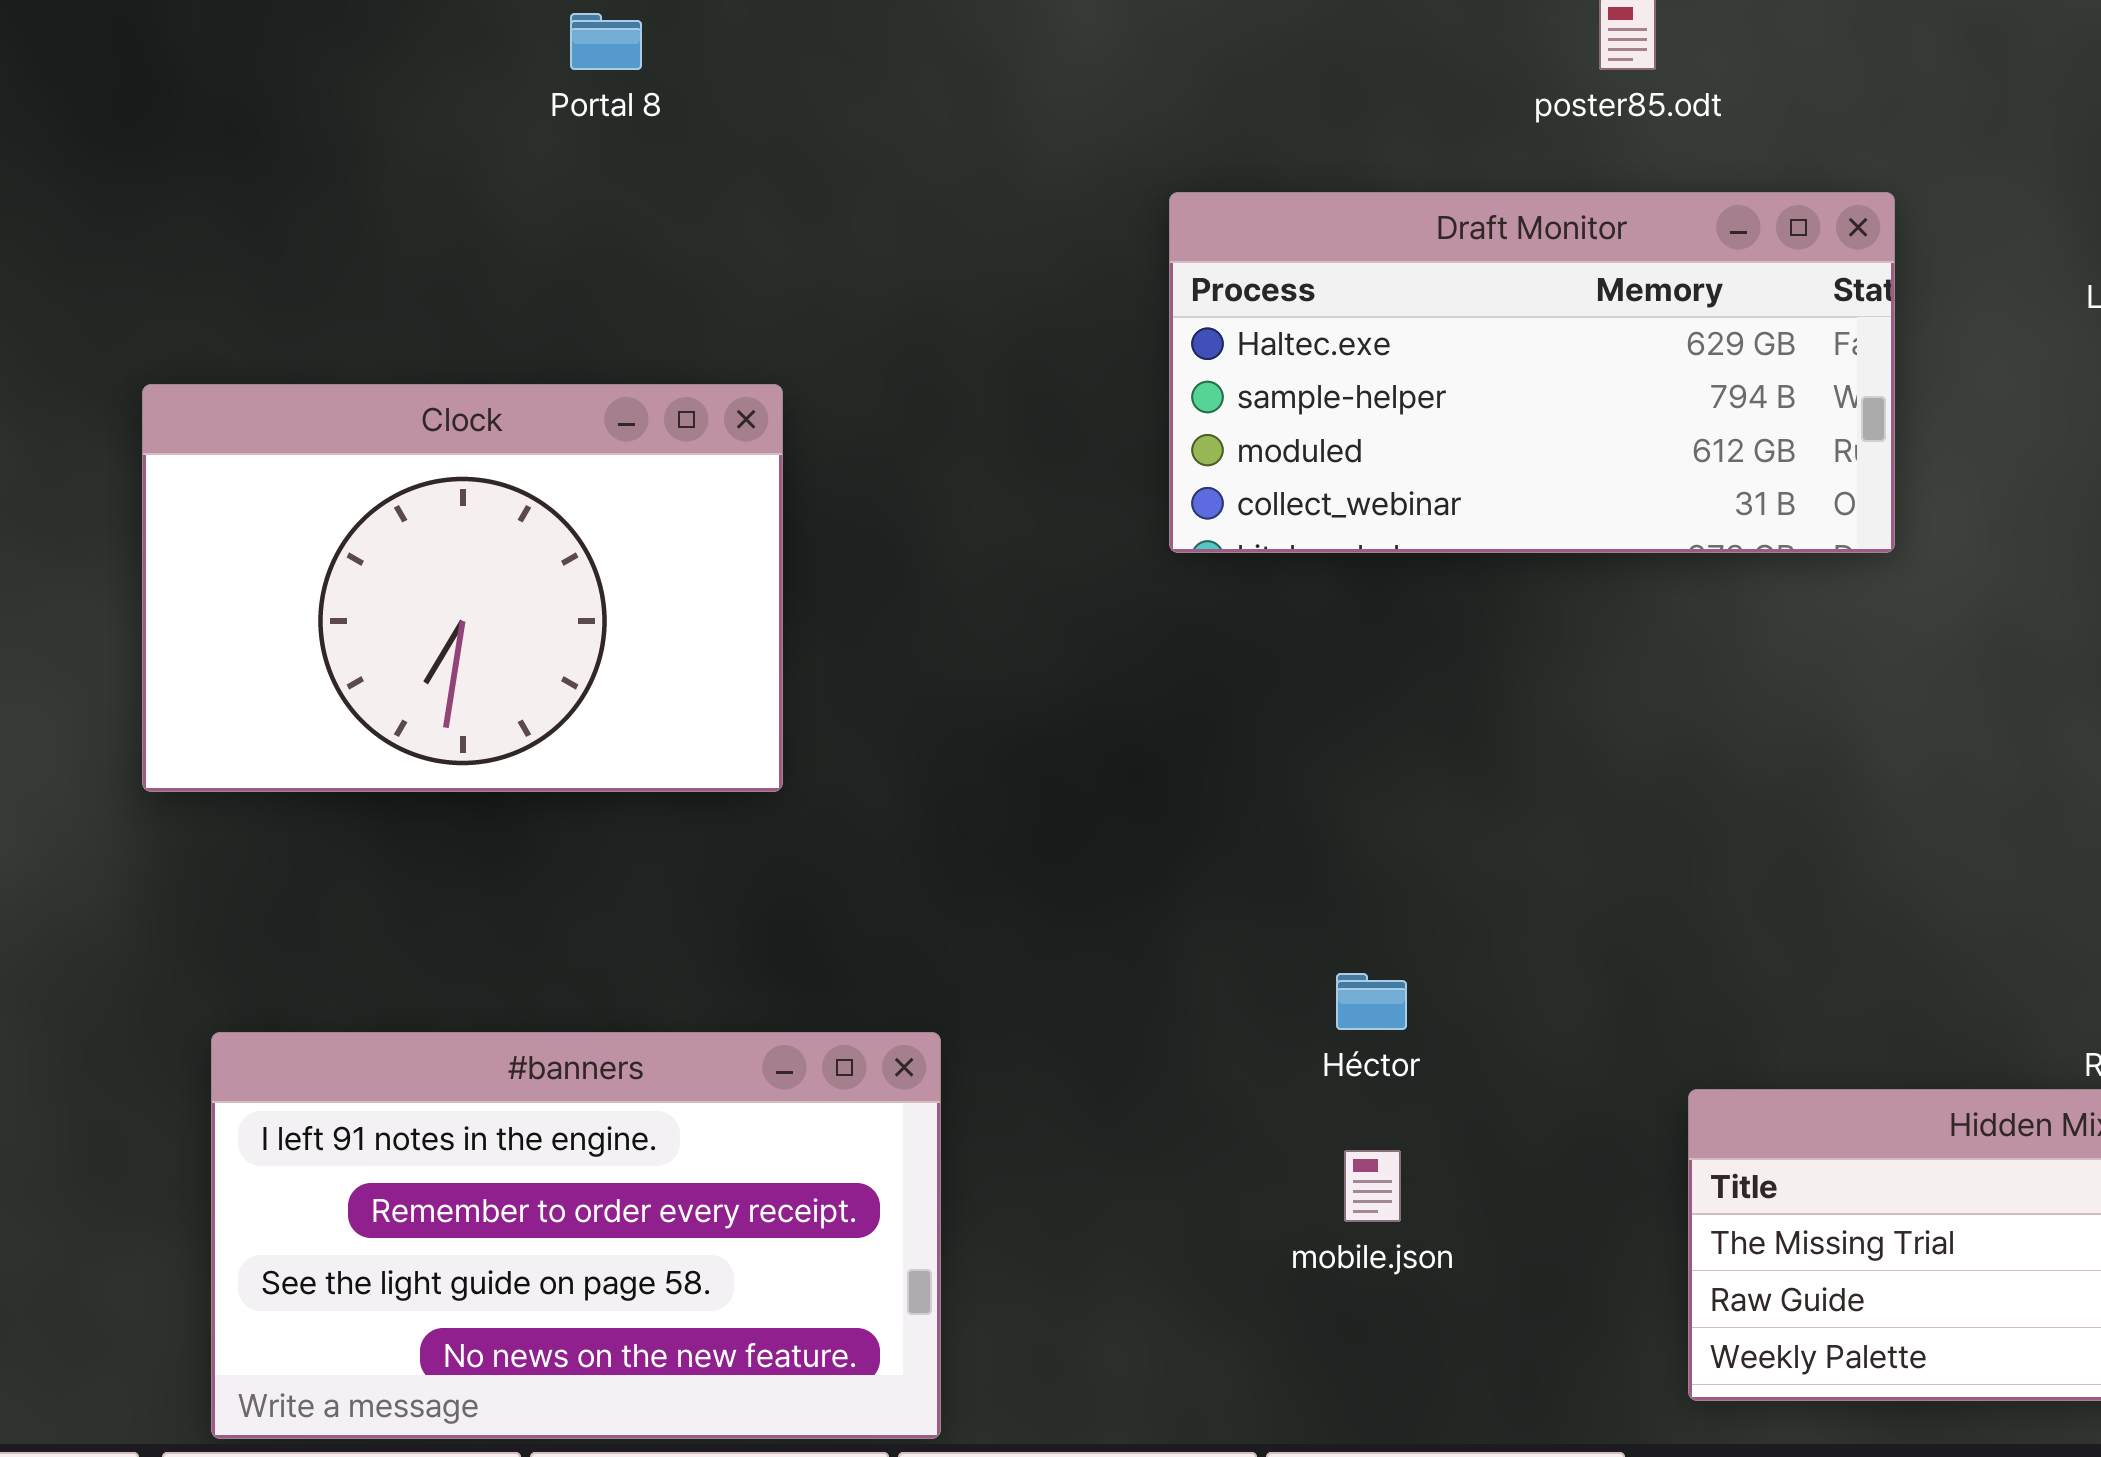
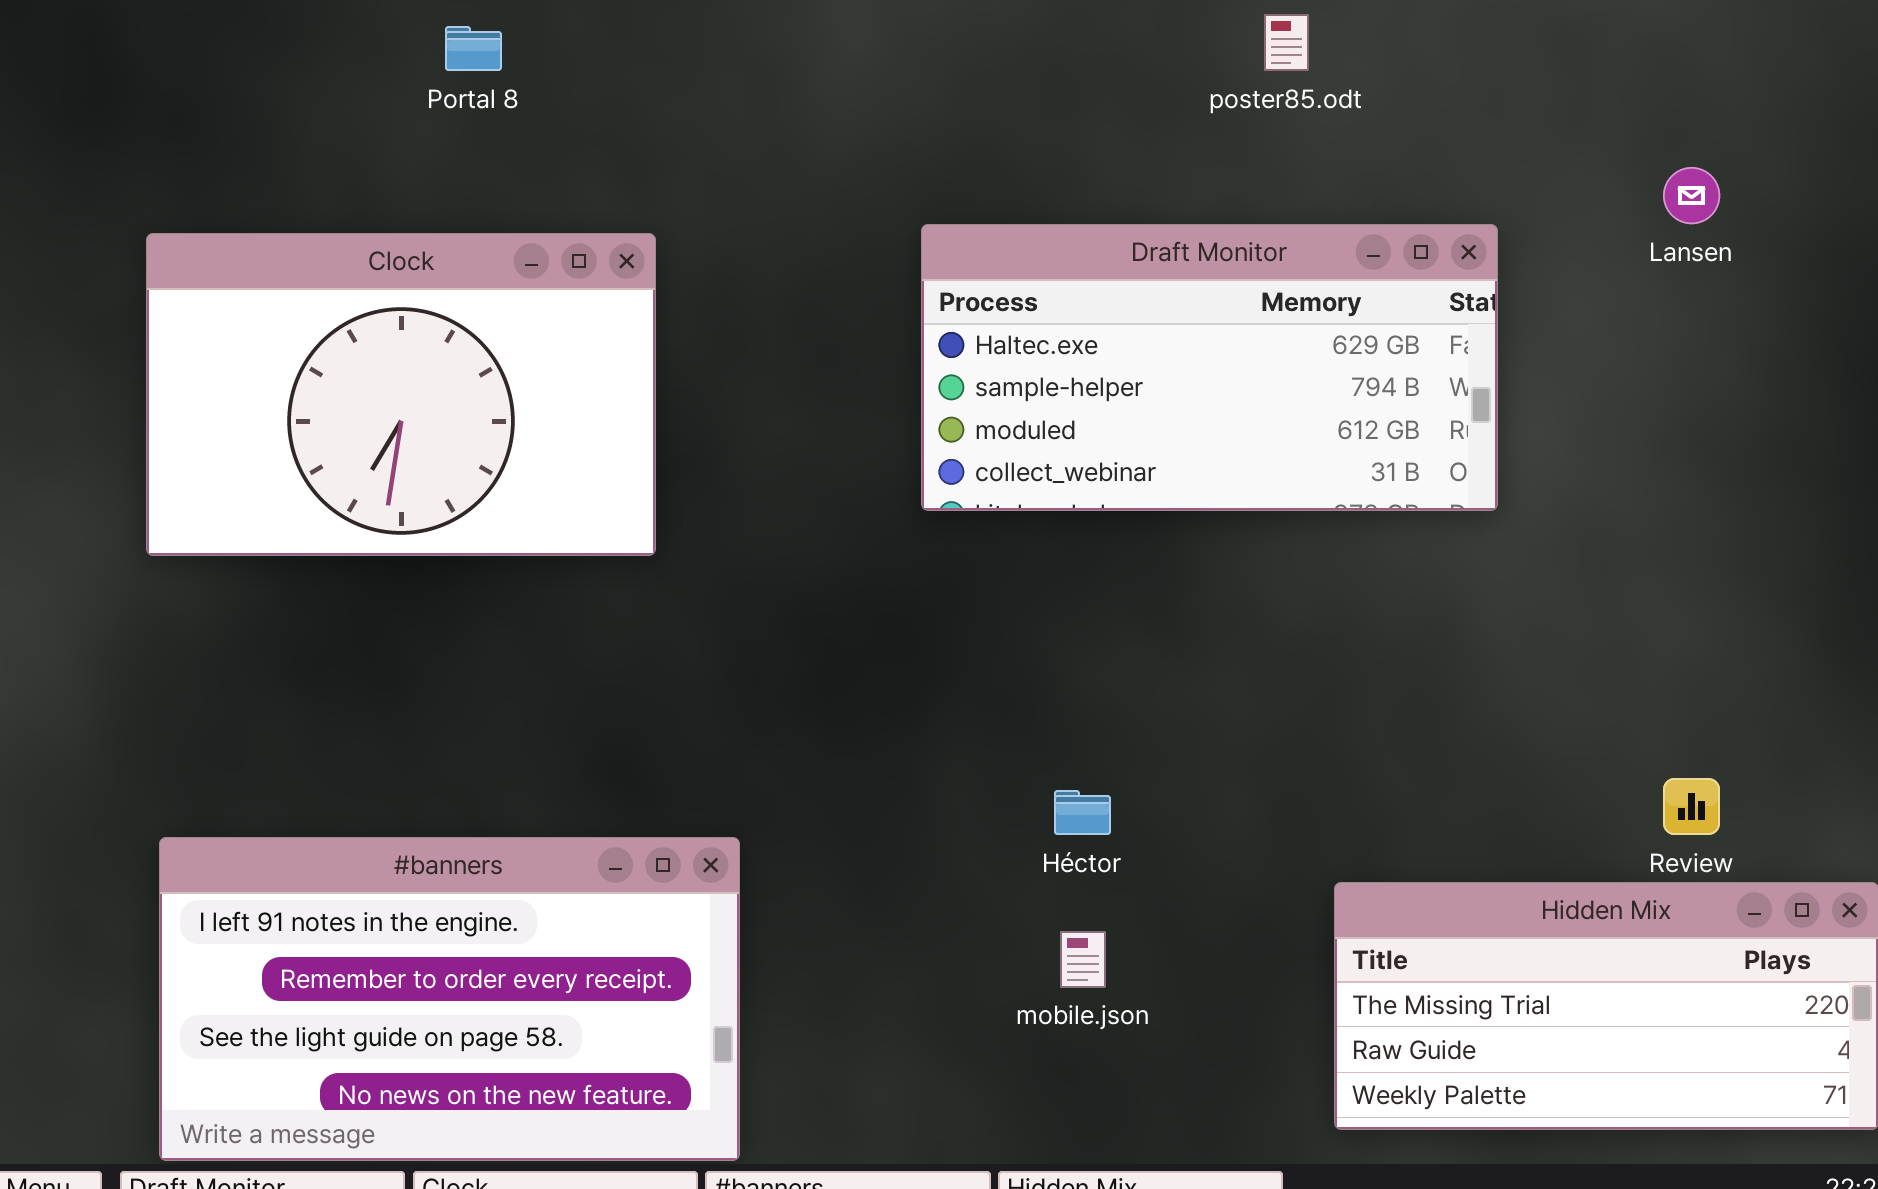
Draft Monitor: [1169,192,1895,553] -> [921,224,1498,511], moved
Clock: [142,384,783,792] -> [146,233,656,556], moved

